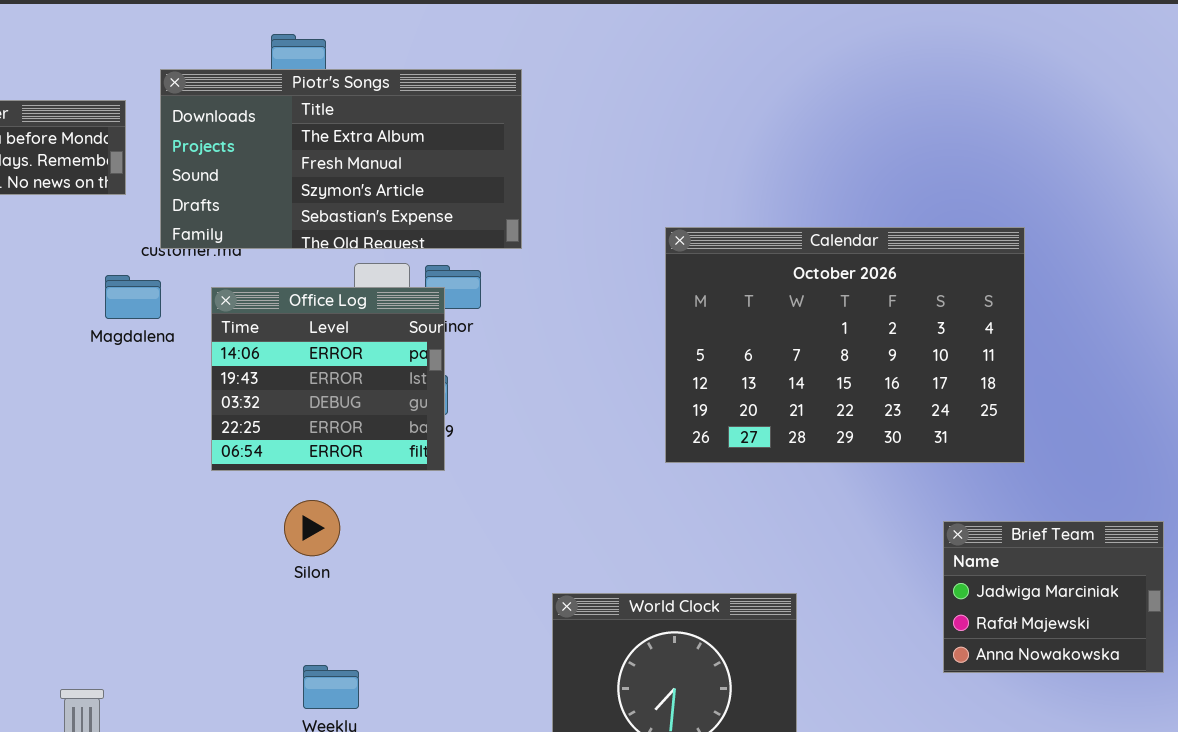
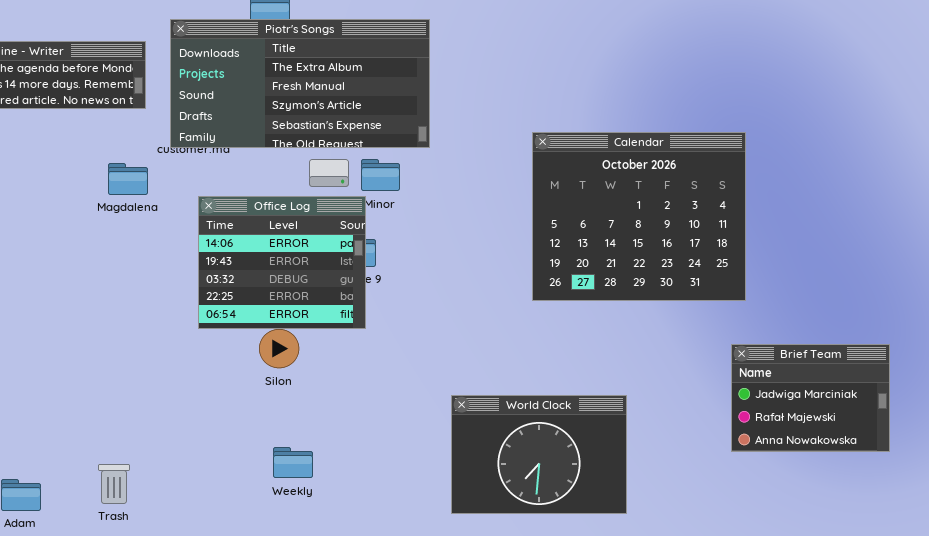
Calendar: [665,227,1025,463] -> [532,132,746,301], resized
Magdalena: [105,275,161,319] -> [108,163,148,195], moved
Office Log: [211,287,445,471] -> [198,196,366,329], moved

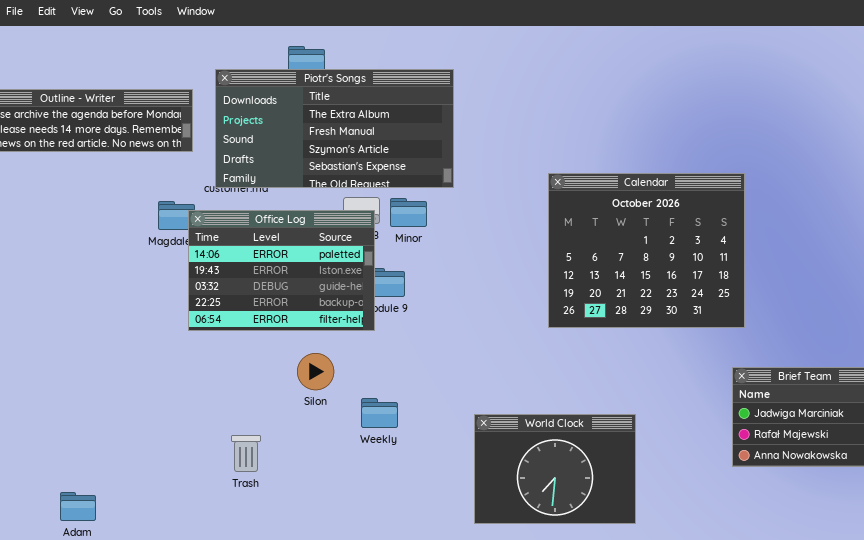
Office Log: [198,196,366,329] -> [188,210,375,331], moved, resized
Weekly: [273,447,313,478] -> [361,398,398,428], moved
Trash: [98,464,130,504] -> [231,435,261,472], moved

